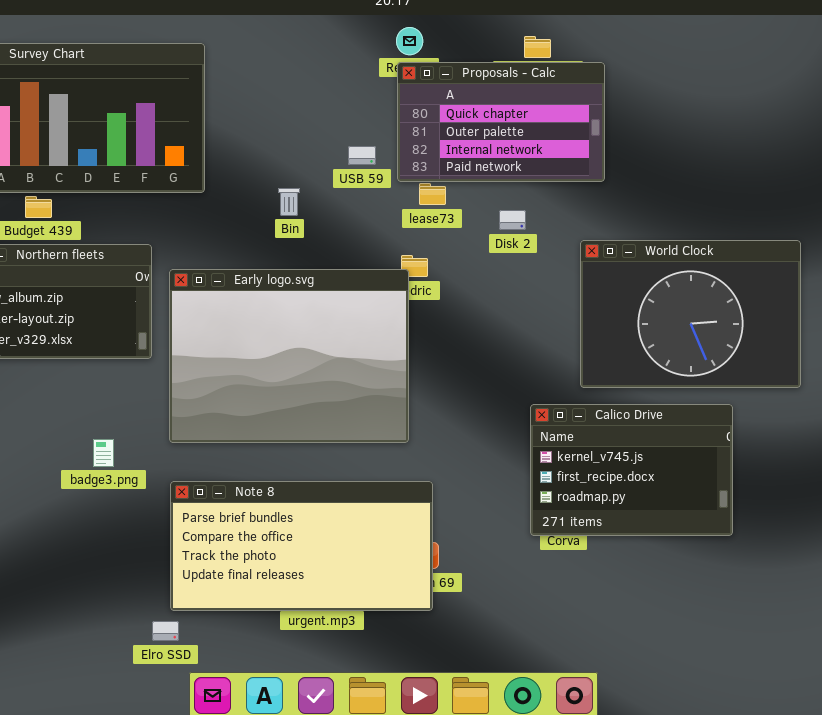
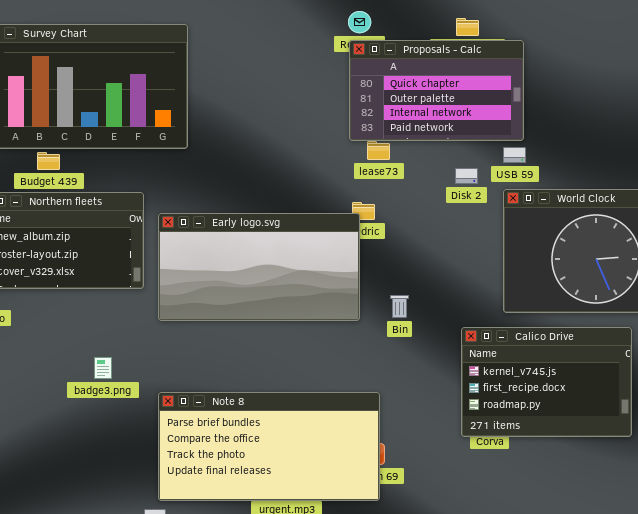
USB 59: [348,146,376,165] -> [503,147,526,163], moved
Bin: [278,188,300,216] -> [390,295,409,318], moved
Disk 2: [499,210,526,230] -> [455,168,478,184], moved
Early logo.svg: [169,269,409,443] -> [158,213,360,321], resized

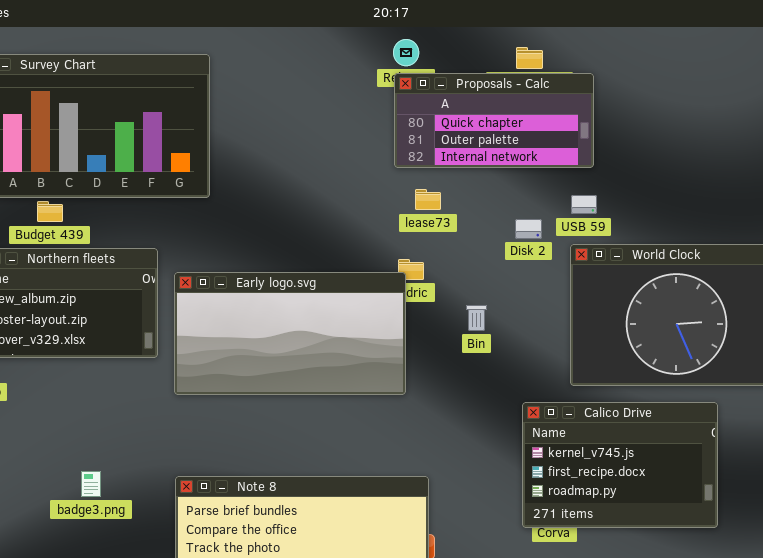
Proposals - Calc: [349,40,524,141] -> [394,73,594,168], resized
Bin: [390,295,409,318] -> [466,305,487,331], moved
badge3.png: [94,357,112,379] -> [81,471,101,497], moved

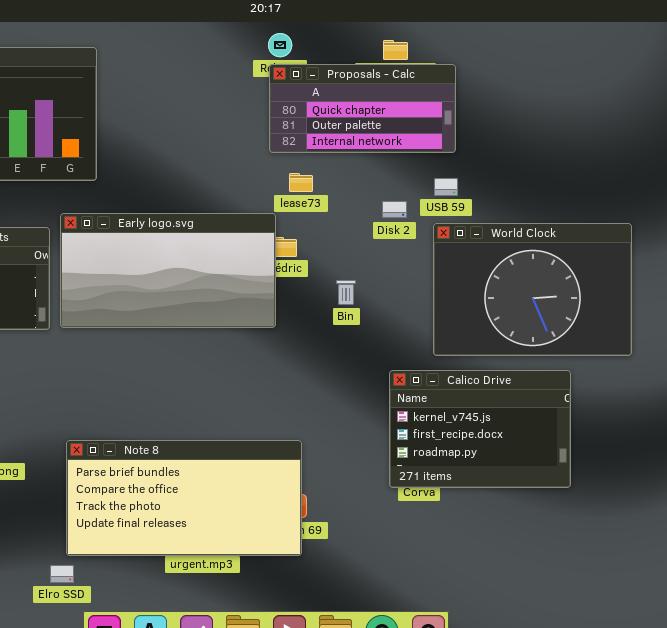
Early logo.svg: [174,272,406,395] -> [60,213,276,328], moved

